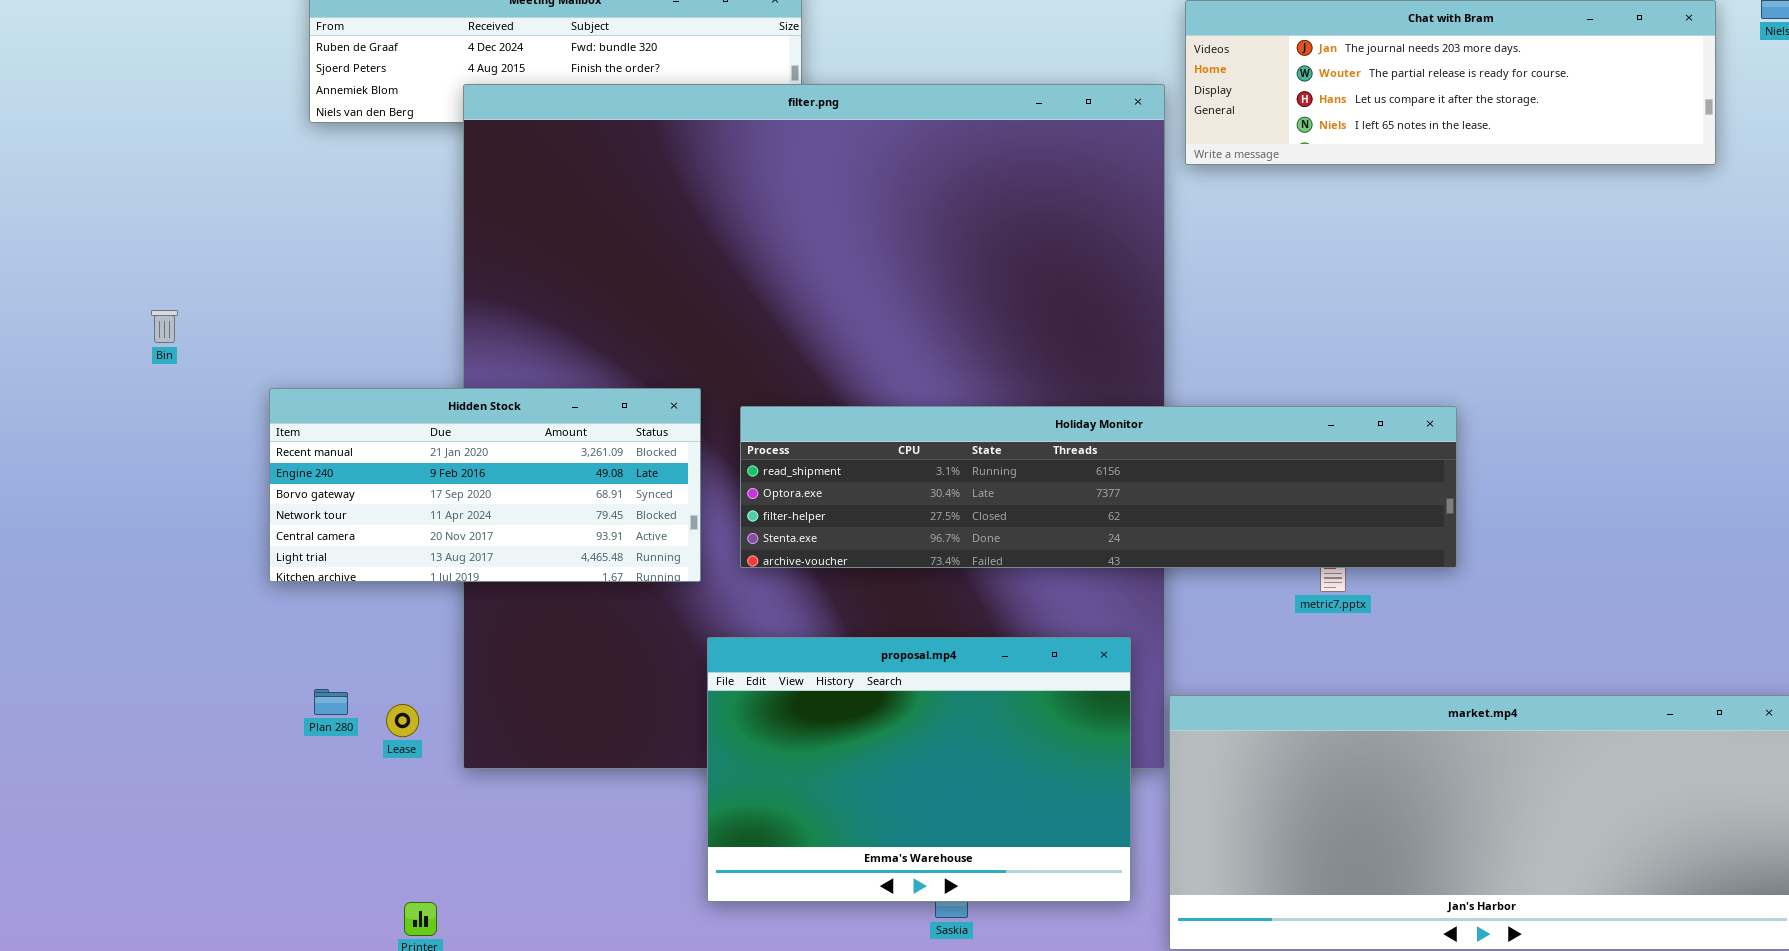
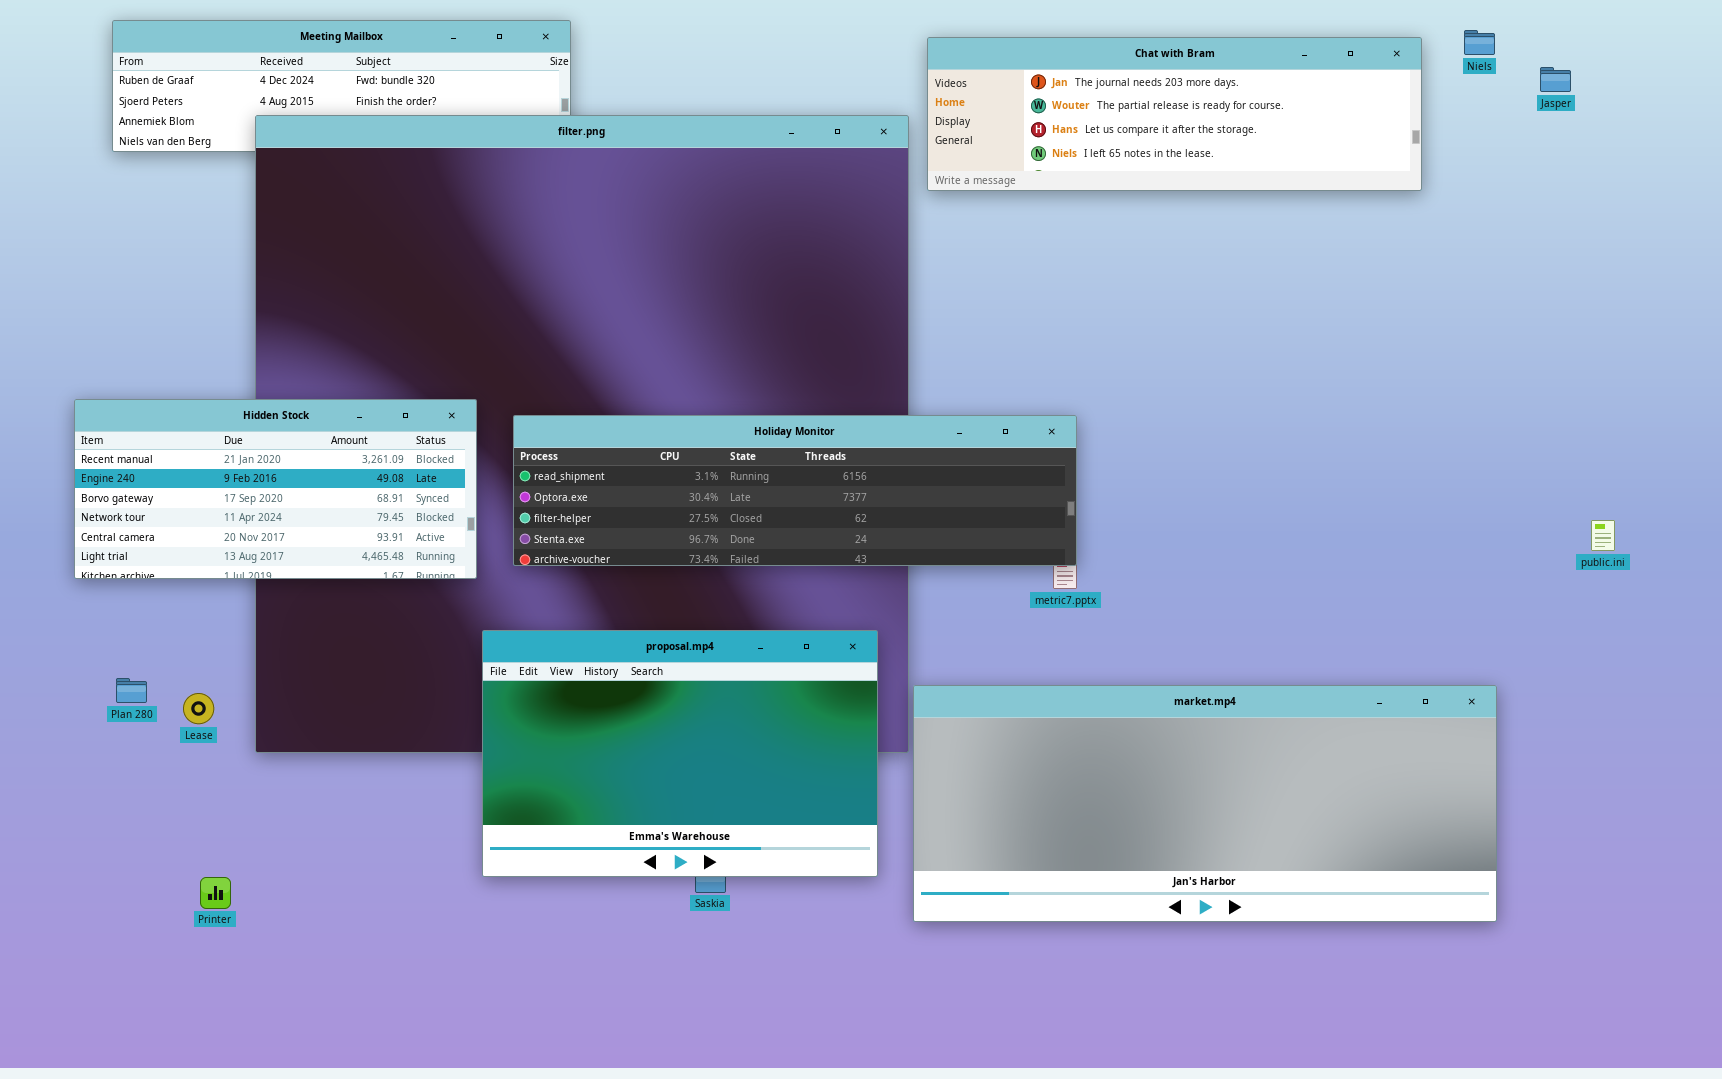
Holiday Monitor: [740,406,1457,568] -> [513,415,1077,566], resized

